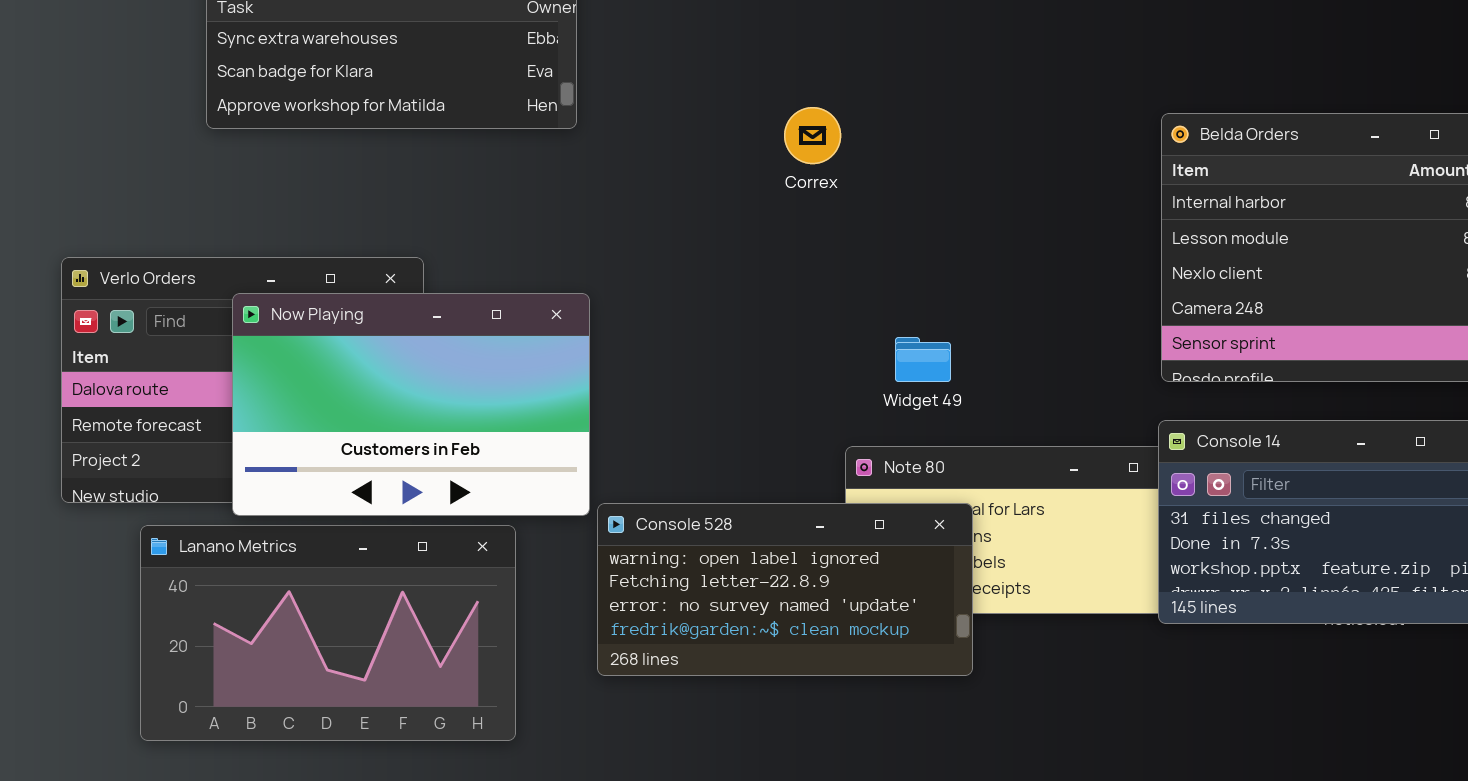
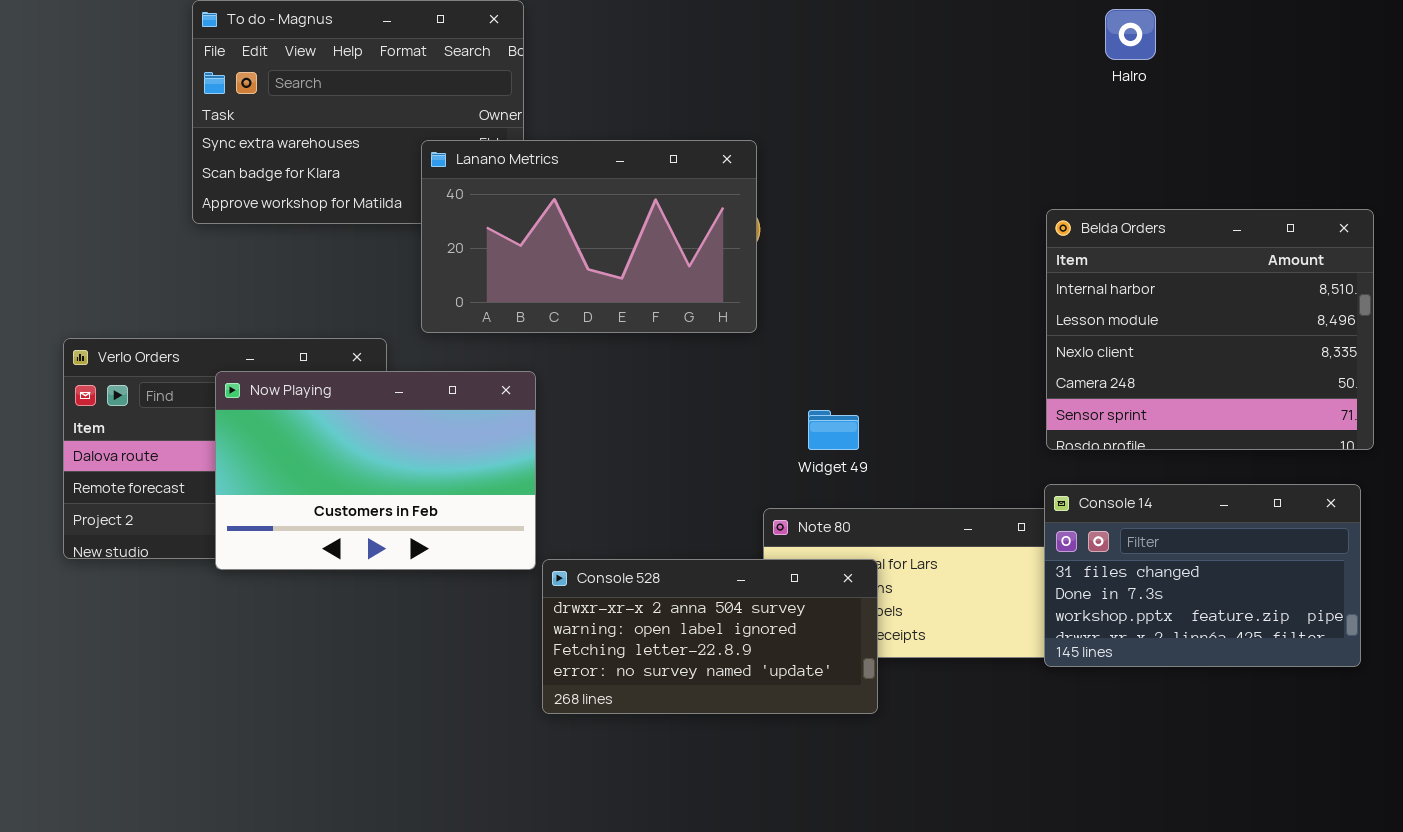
Console 528: [597,503,973,676] -> [542,559,878,714], scrolled up 1 row
Lanano Metrics: [140,525,516,741] -> [421,140,757,333], moved

